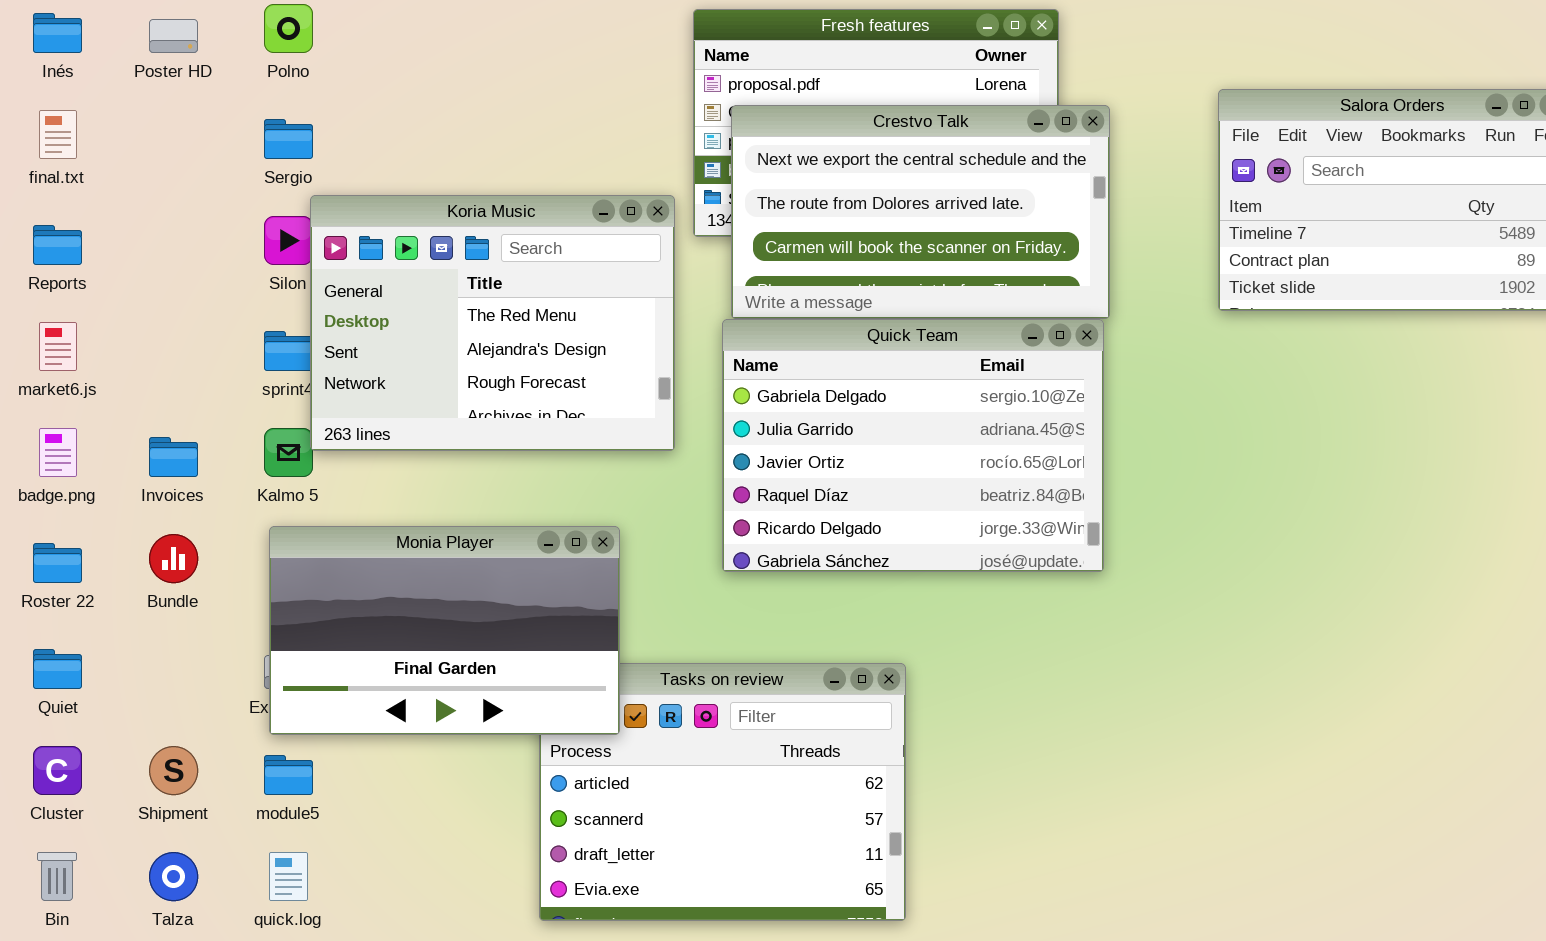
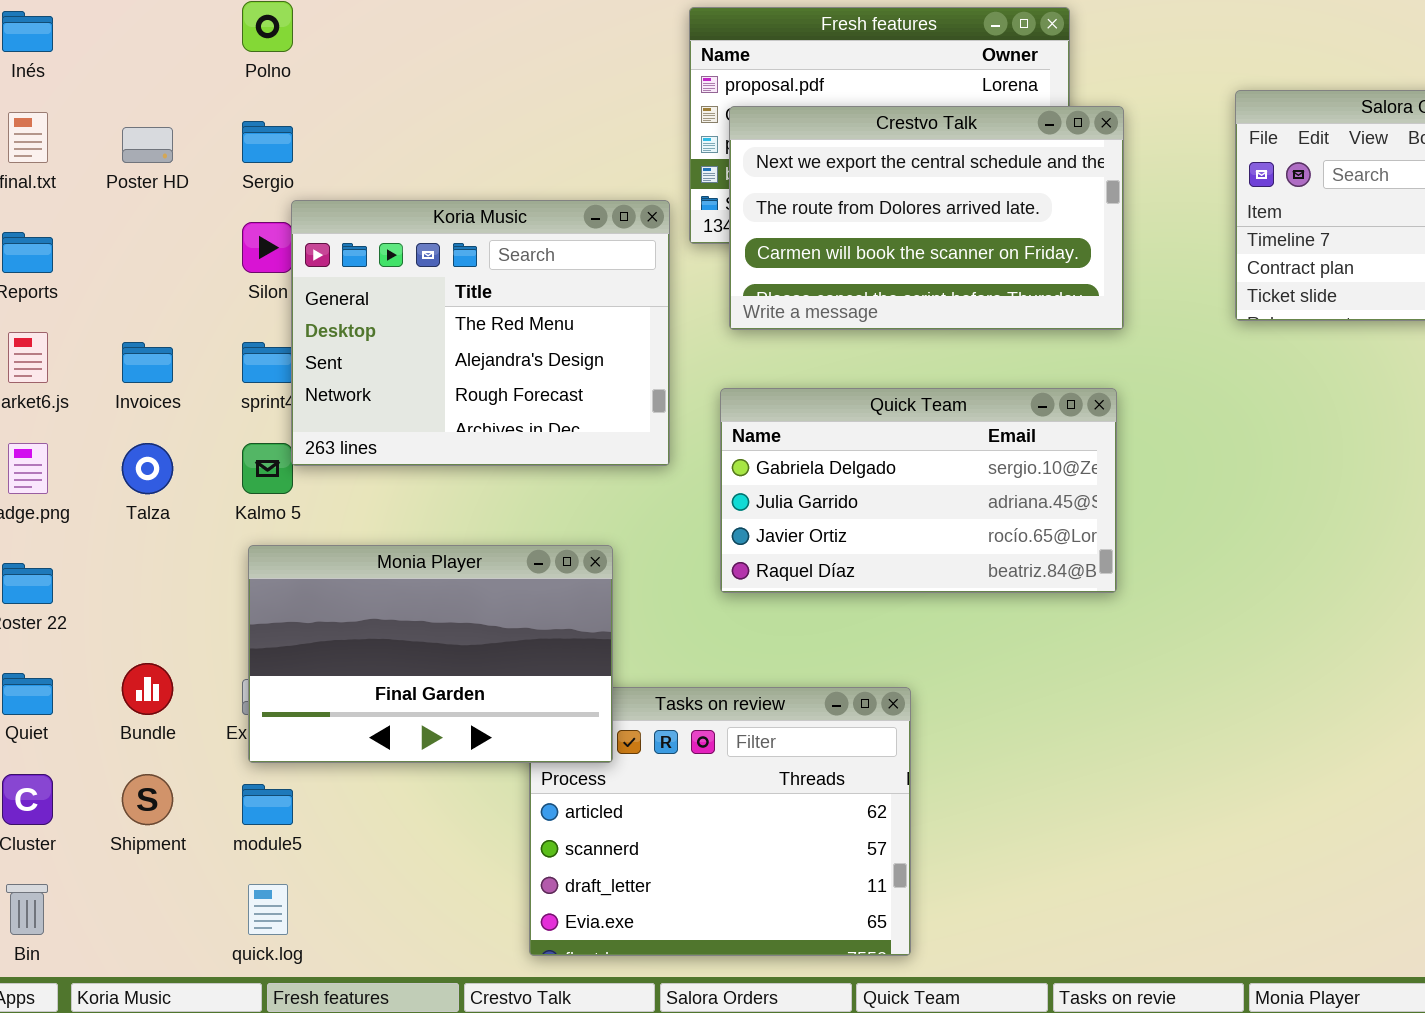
Poster HD: [149,19,198,53] -> [122,127,173,163], moved
Quick Team: [722,319,1104,572] -> [720,388,1117,593], resized
Invoices: [149,437,198,477] -> [122,342,173,383], moved
Bundle: [149,534,198,583] -> [122,663,173,715], moved
Talza: [149,852,198,901] -> [122,443,173,494], moved

